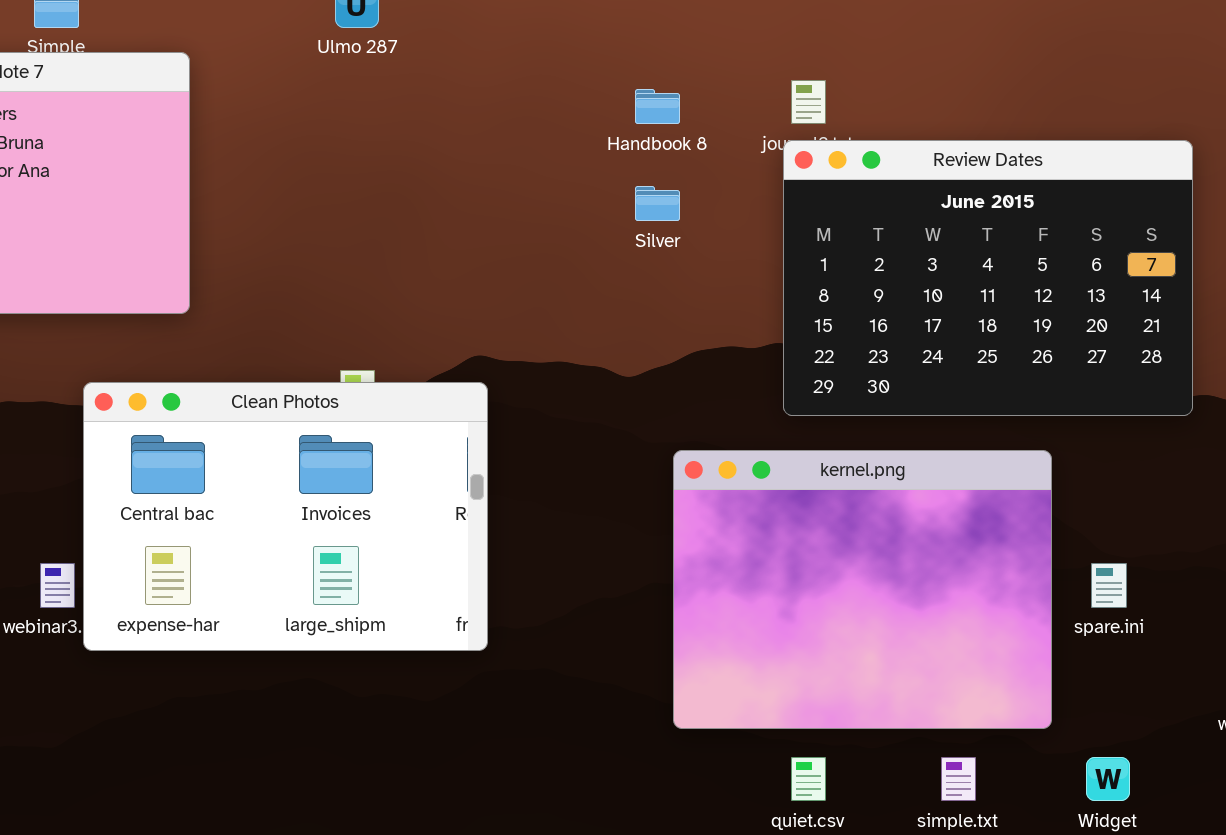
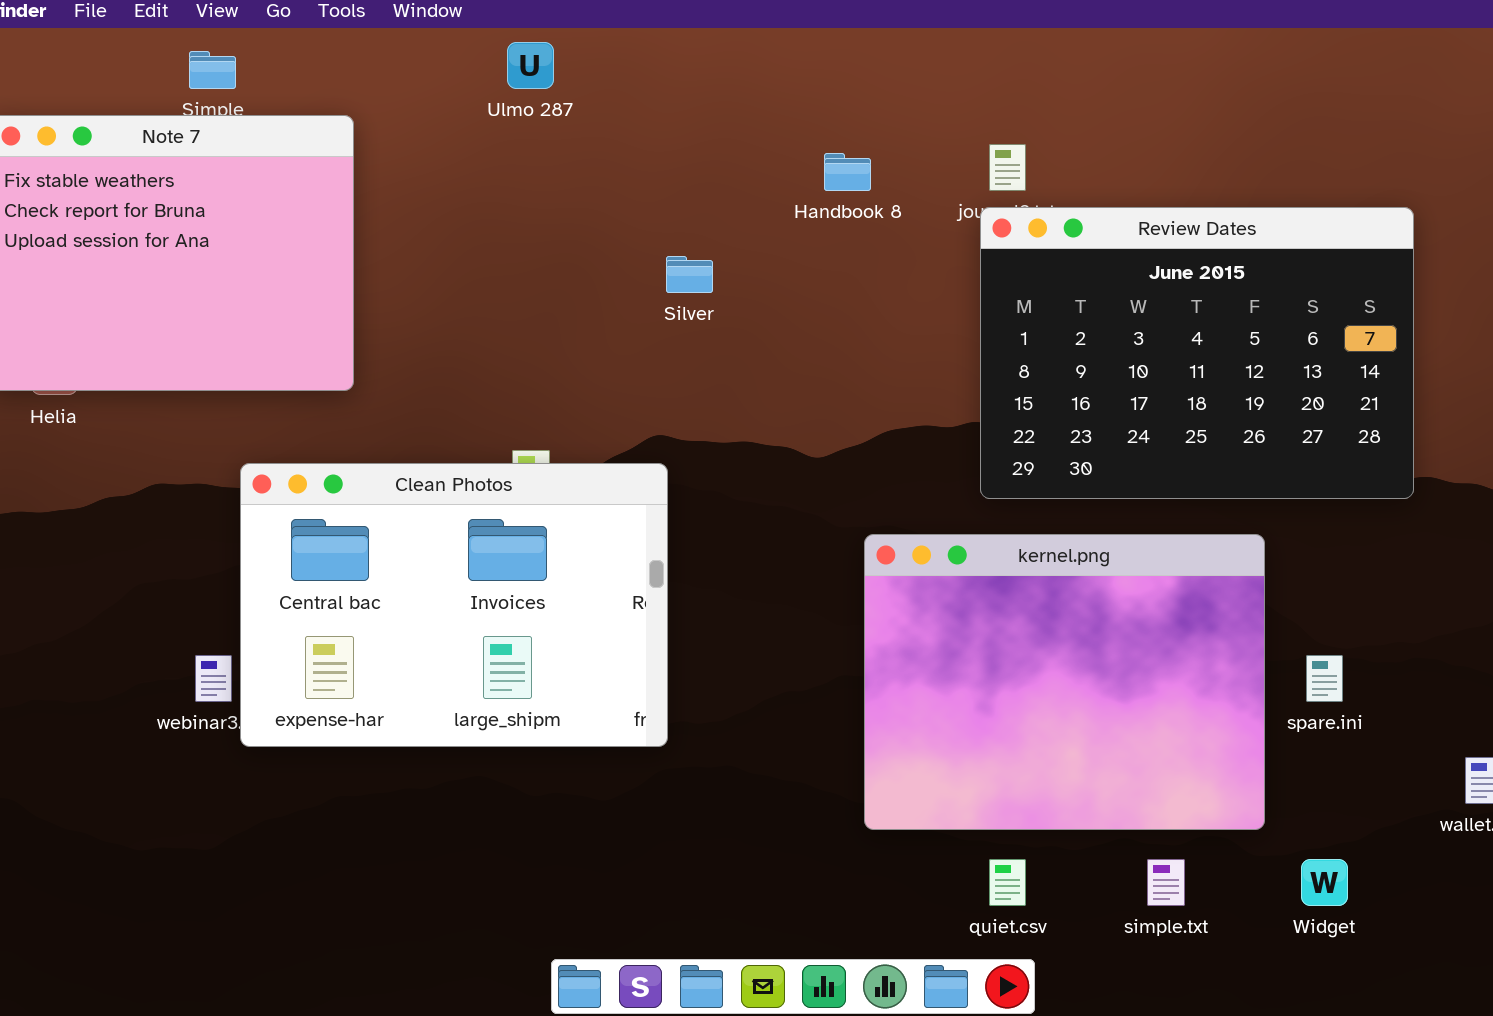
Silver: [635,186,680,221] -> [666,256,713,293], moved

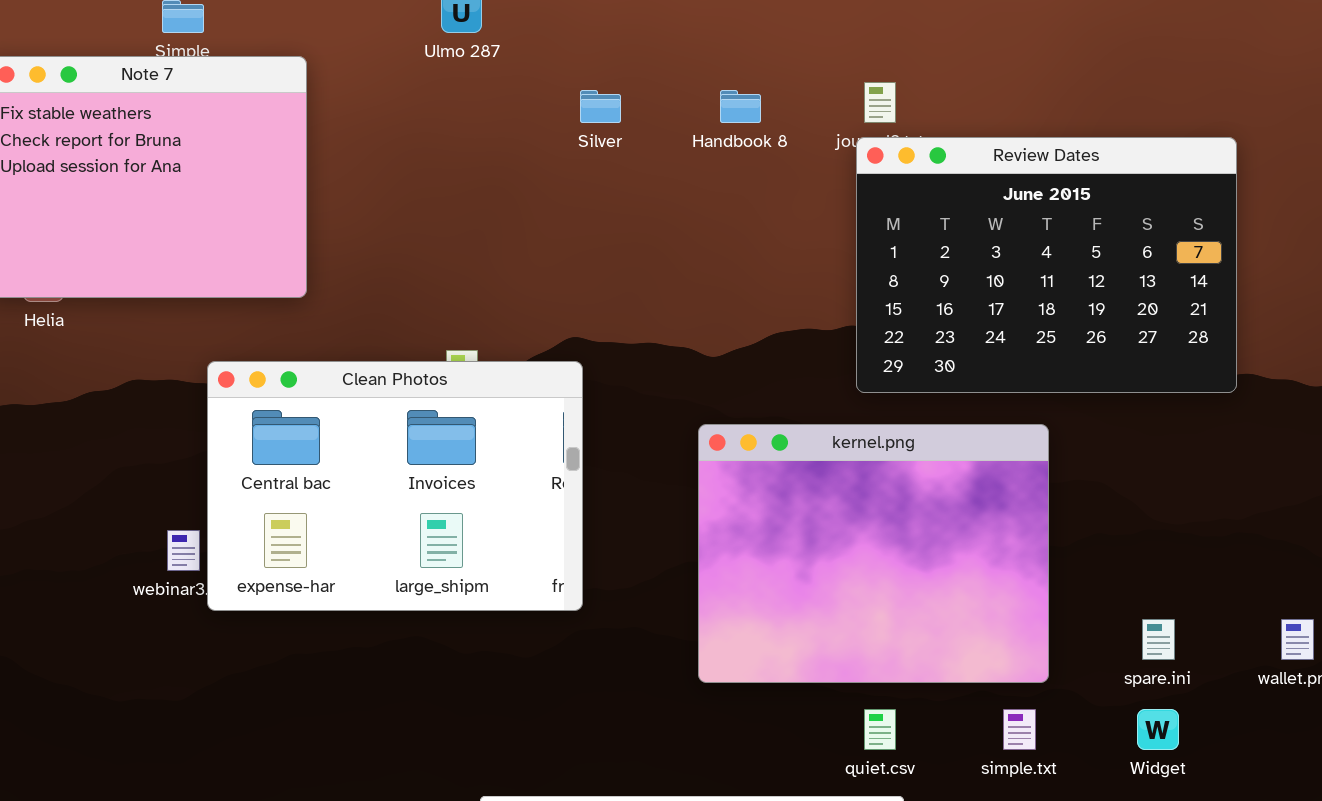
Silver: [666,256,713,293] -> [580,90,621,123], moved
kernel.png: [864,534,1265,830] -> [698,424,1049,683], moved
spare.ini: [1306,655,1343,702] -> [1142,619,1175,660], moved

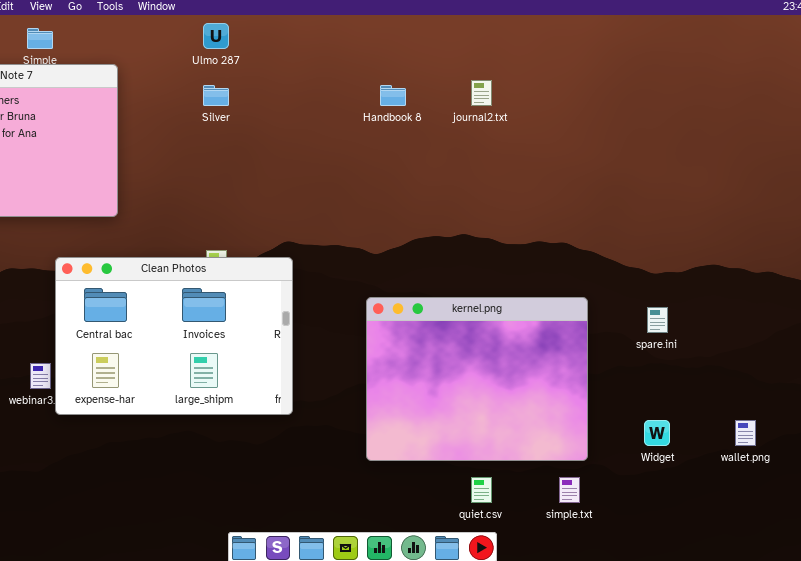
Silver: [580,90,621,123] -> [203,85,229,106], moved
Review Dates: [856,137,1237,393] -> none, closed
spare.ini: [1142,619,1175,660] -> [647,307,668,333], moved
Widget: [1137,709,1179,750] -> [644,420,670,446], moved

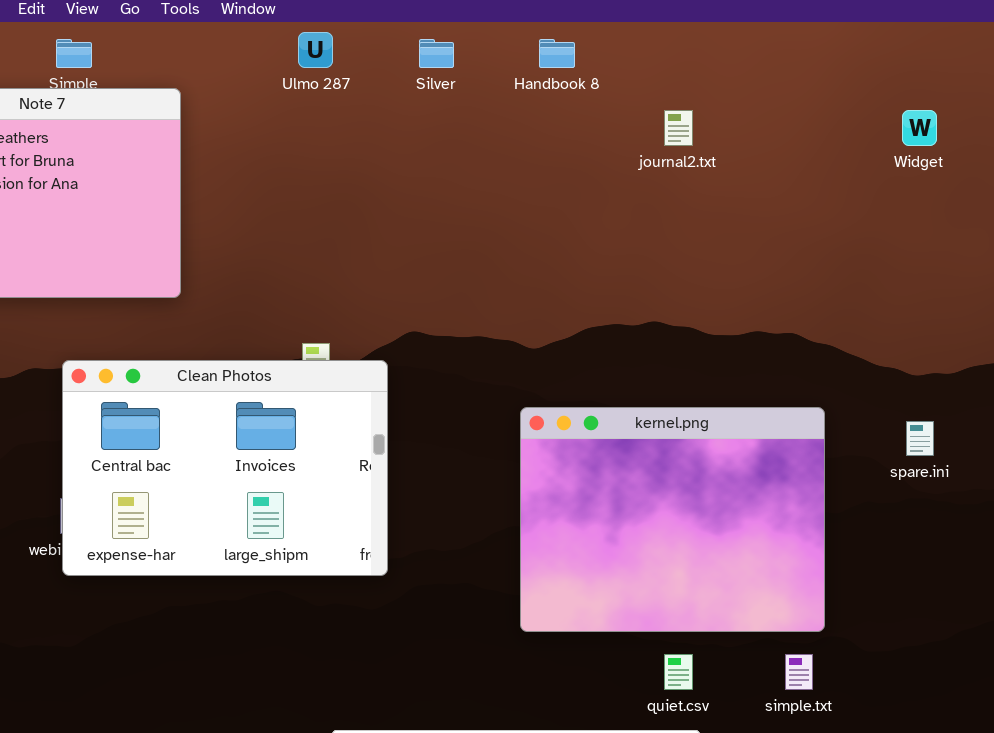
Silver: [203,85,229,106] -> [419,39,454,68], moved
Handbook 8: [380,85,406,106] -> [539,39,575,68], moved
Clean Photos: [55,257,293,415] -> [62,360,388,576], moved
Widget: [644,420,670,446] -> [902,110,937,146], moved

